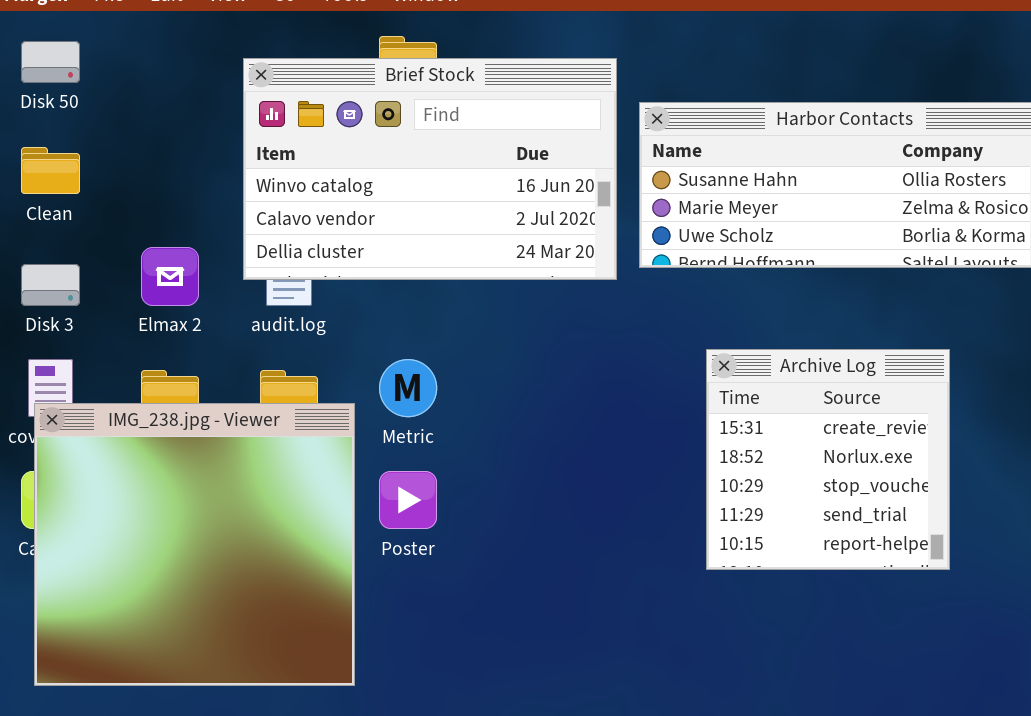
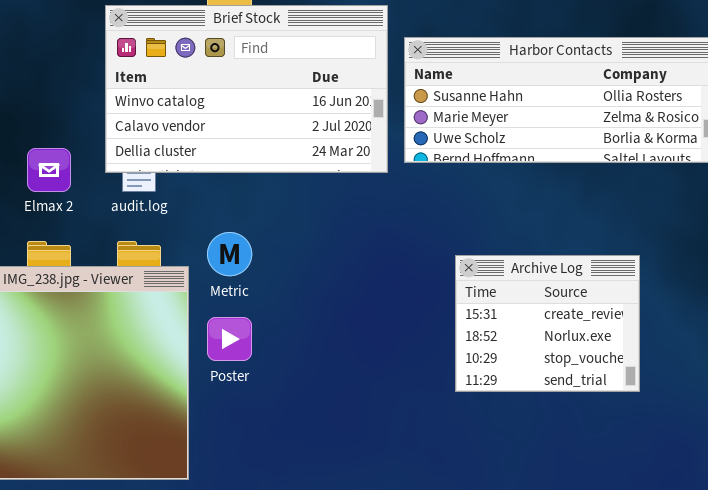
Archive Log: [706,349,950,570] -> [455,255,640,392], resized

